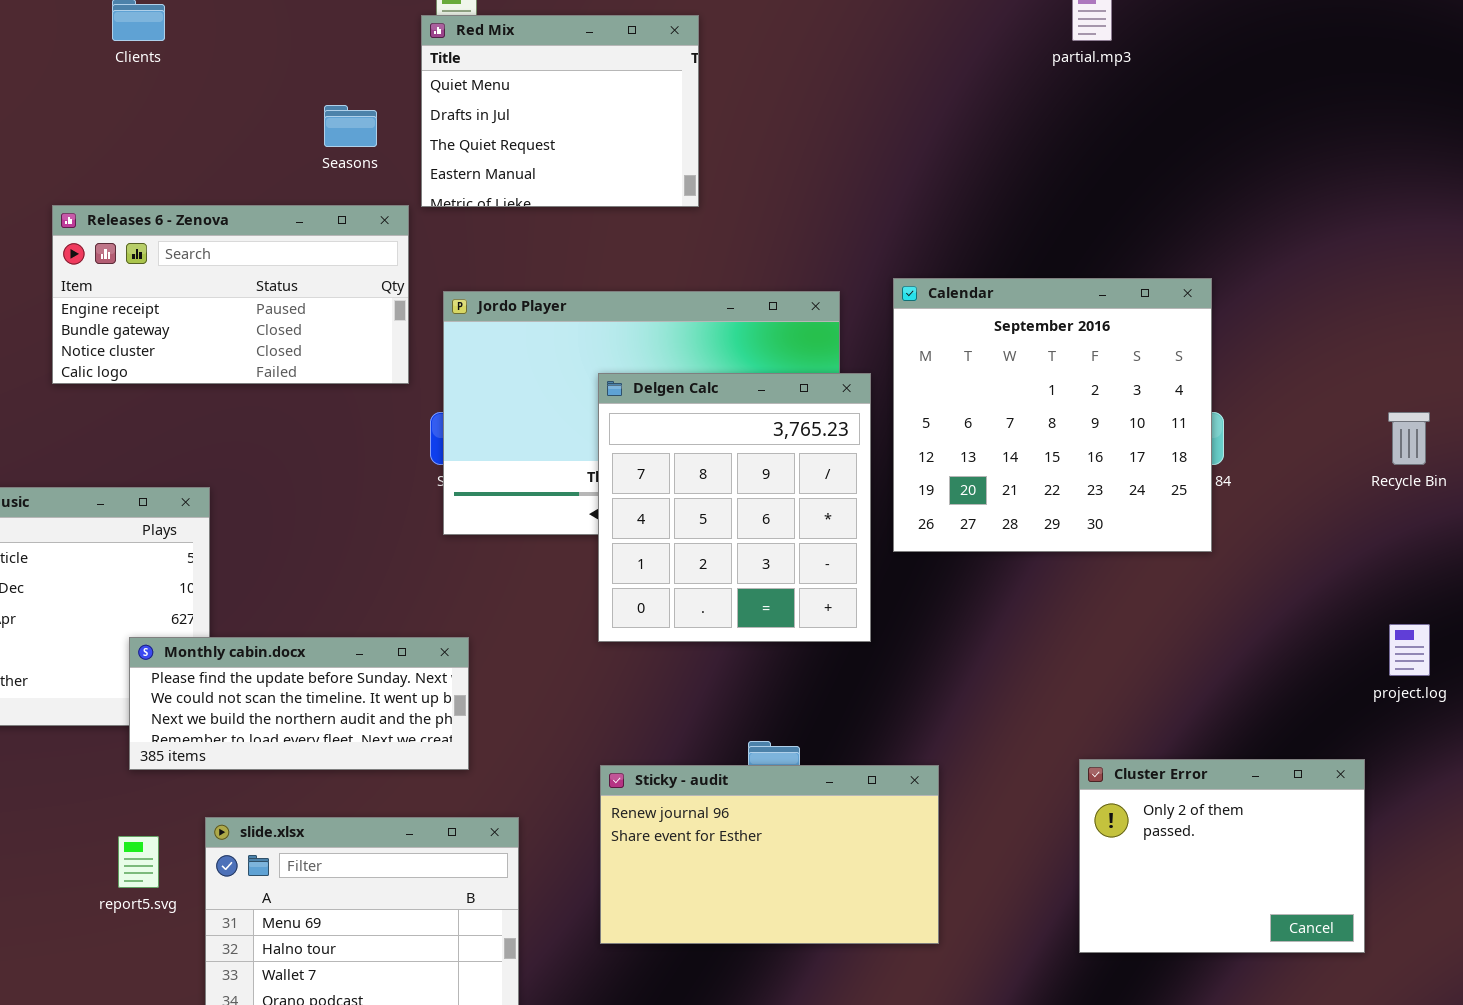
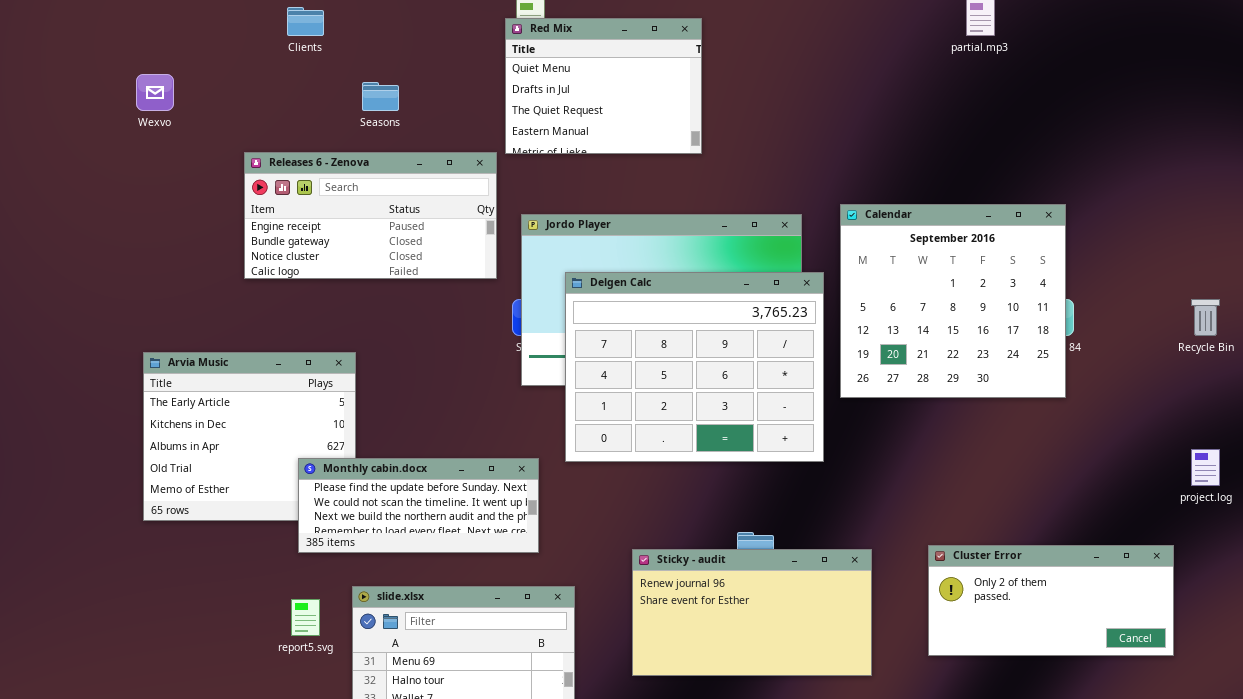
Seasons: [324,105,377,147] -> [362,82,399,111], moved
Delgen Calc: [598,373,871,642] -> [565,272,824,462], resized
Cluster Error: [1079,759,1365,953] -> [928,545,1174,656], resized

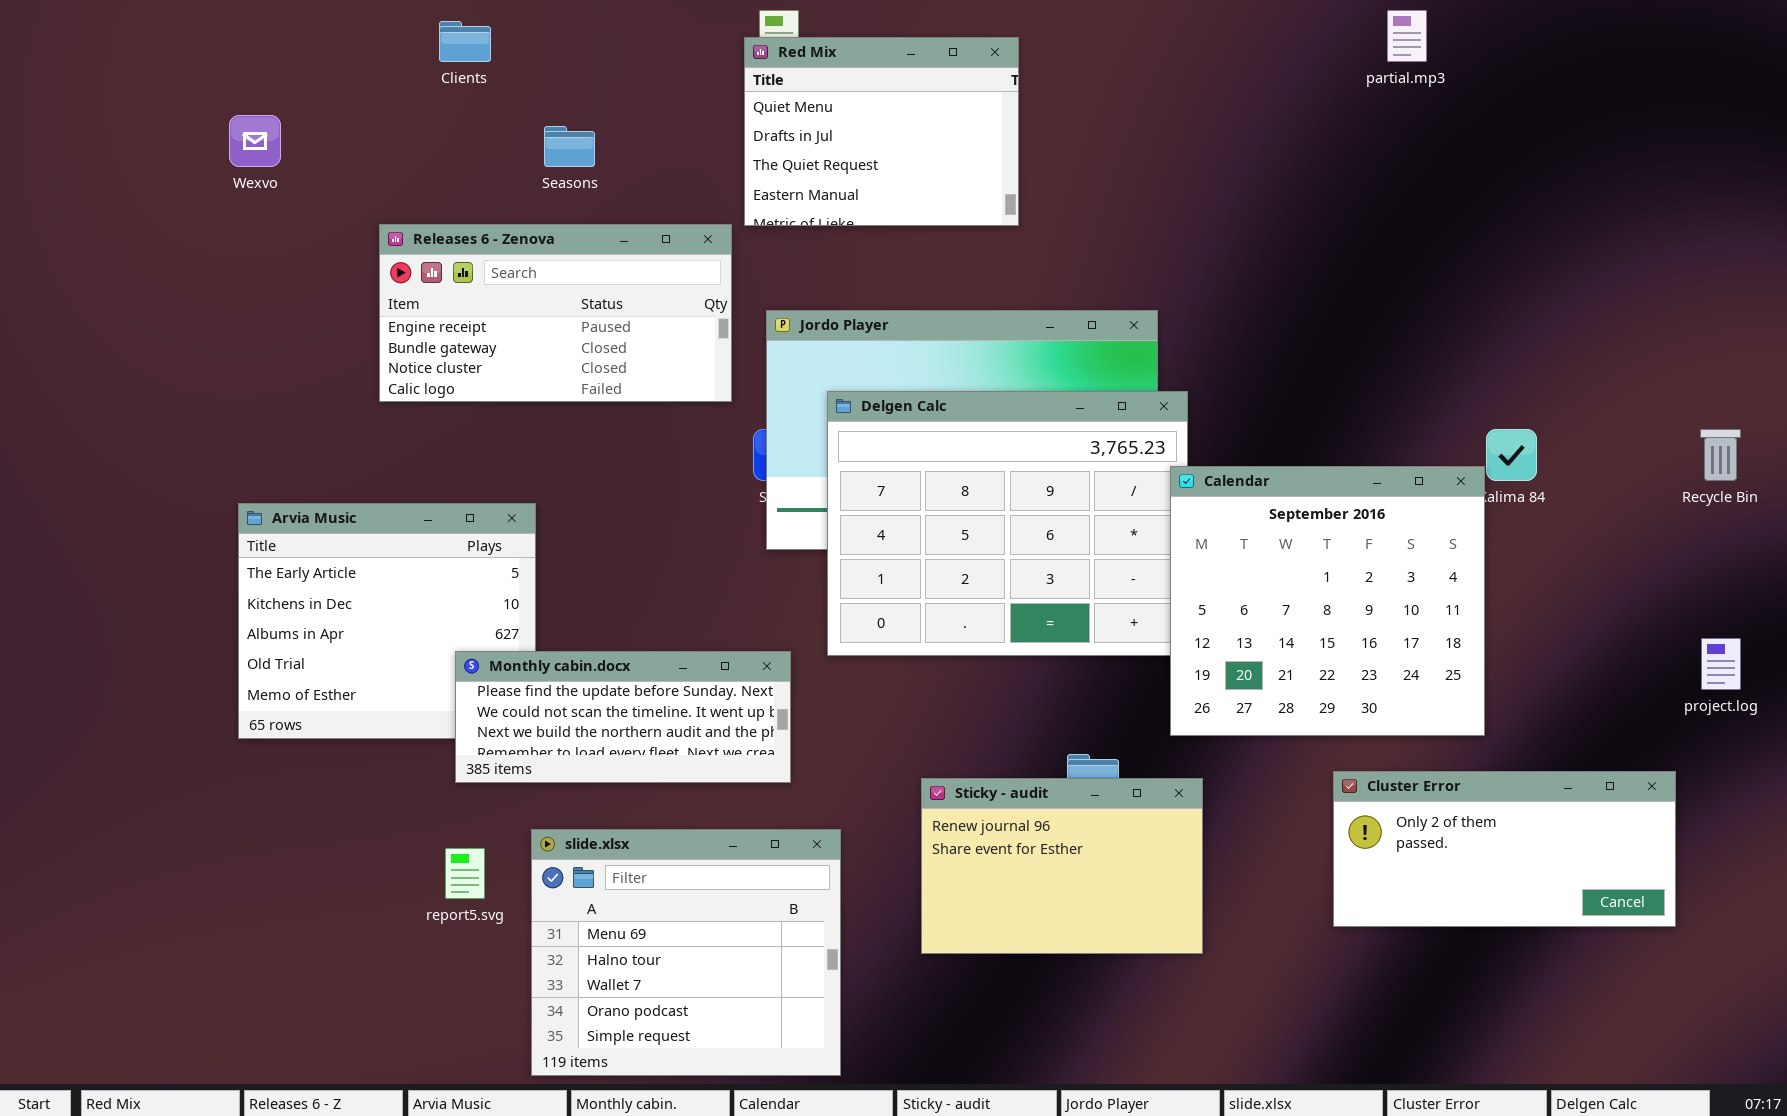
Calendar: [840,204,1066,398] -> [1170,466,1485,736], moved
Sticky - audit: [632,549,872,676] -> [921,778,1203,954], resized

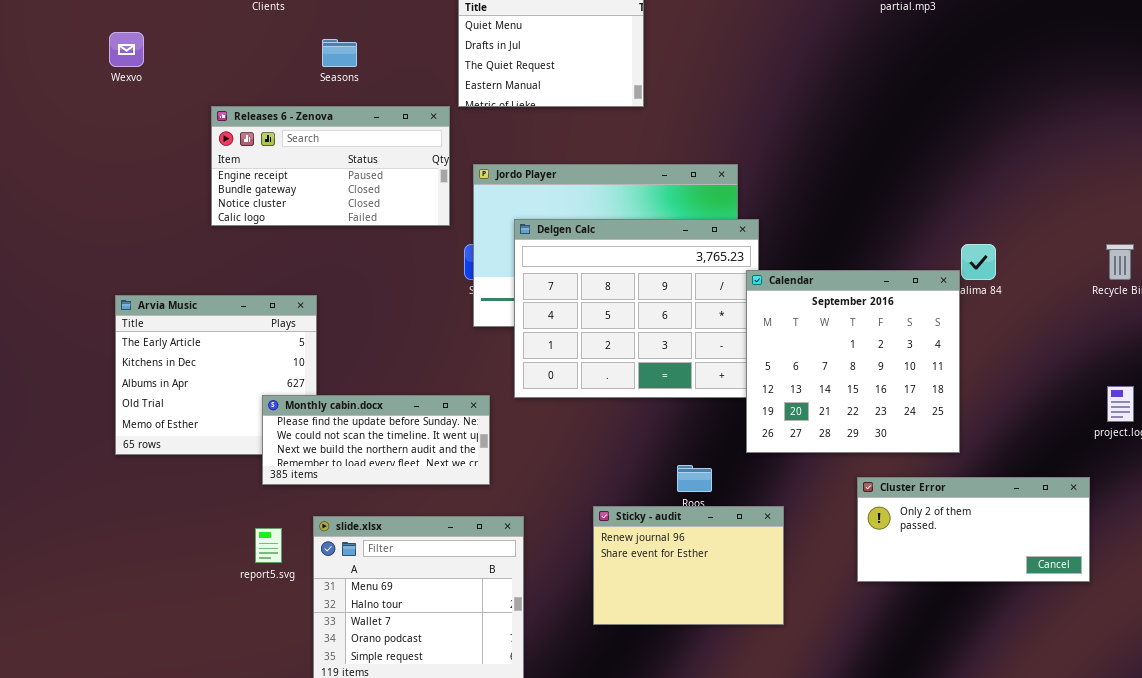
Sticky - audit: [921,778,1203,954] -> [593,506,784,625], moved

